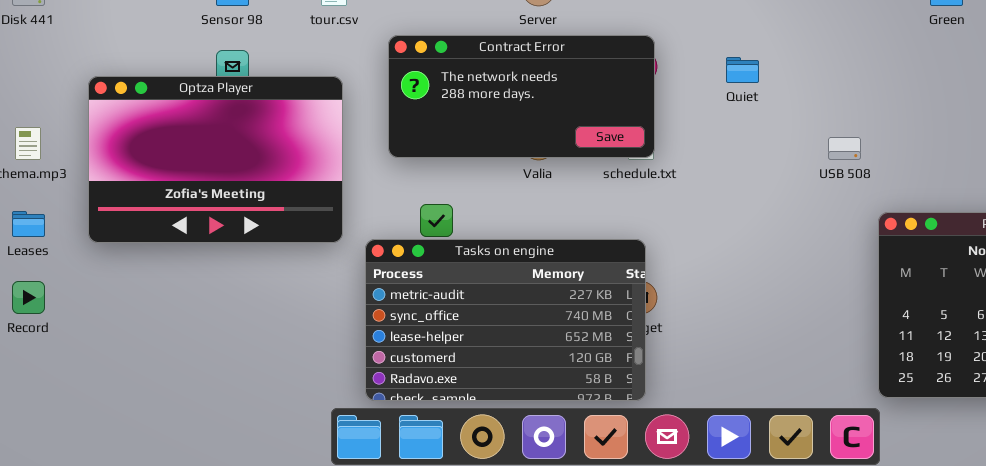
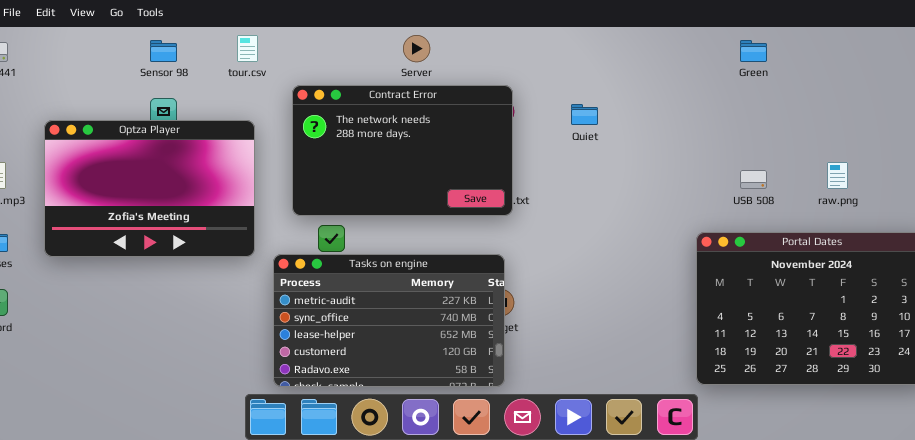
Contract Error: [388,35,655,158] -> [292,85,513,216], resized
USB 508: [828,137,861,160] -> [740,170,767,189], moved

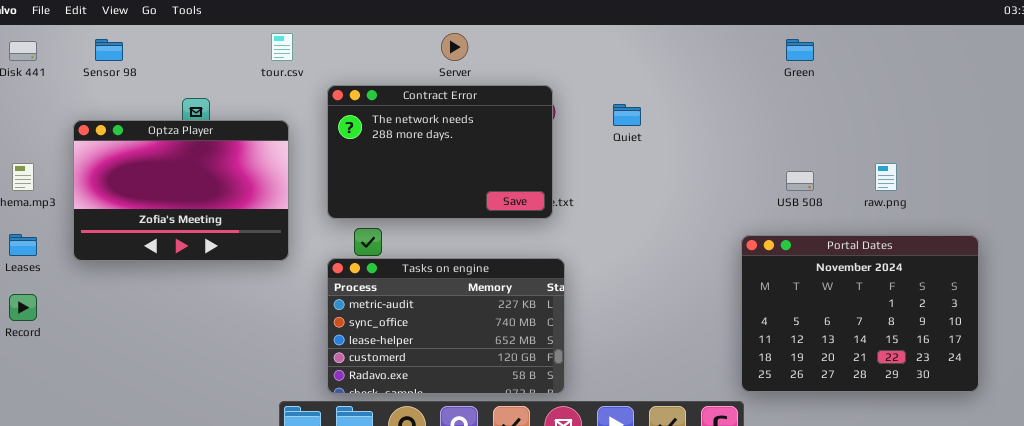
Sensor 98: [150,40,177,62] -> [95,39,123,61], moved
Tasks on engine: [273,254,505,387] -> [327,258,565,394], moved

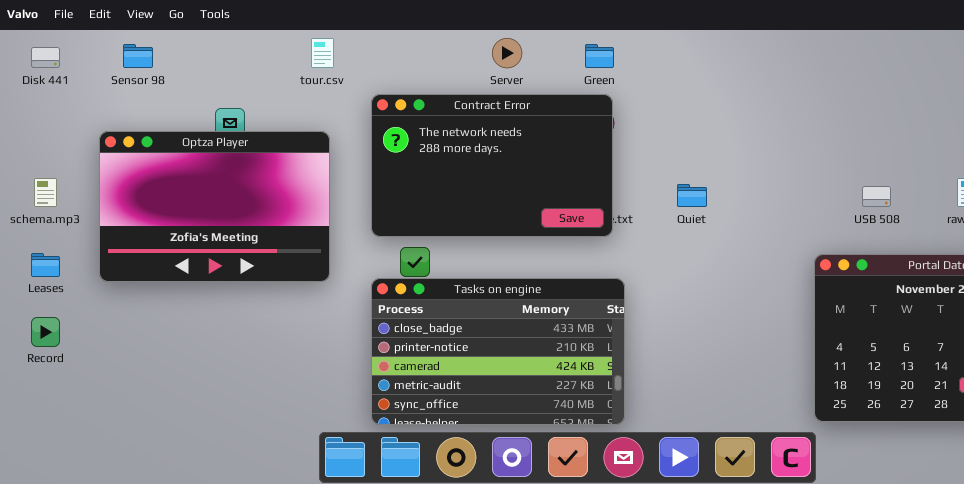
Green: [786,39,814,61] -> [585,44,614,68], moved
Quiet: [613,104,641,126] -> [677,184,707,207], moved
Tasks on engine: [327,258,565,394] -> [371,278,625,425], scrolled up 3 rows

